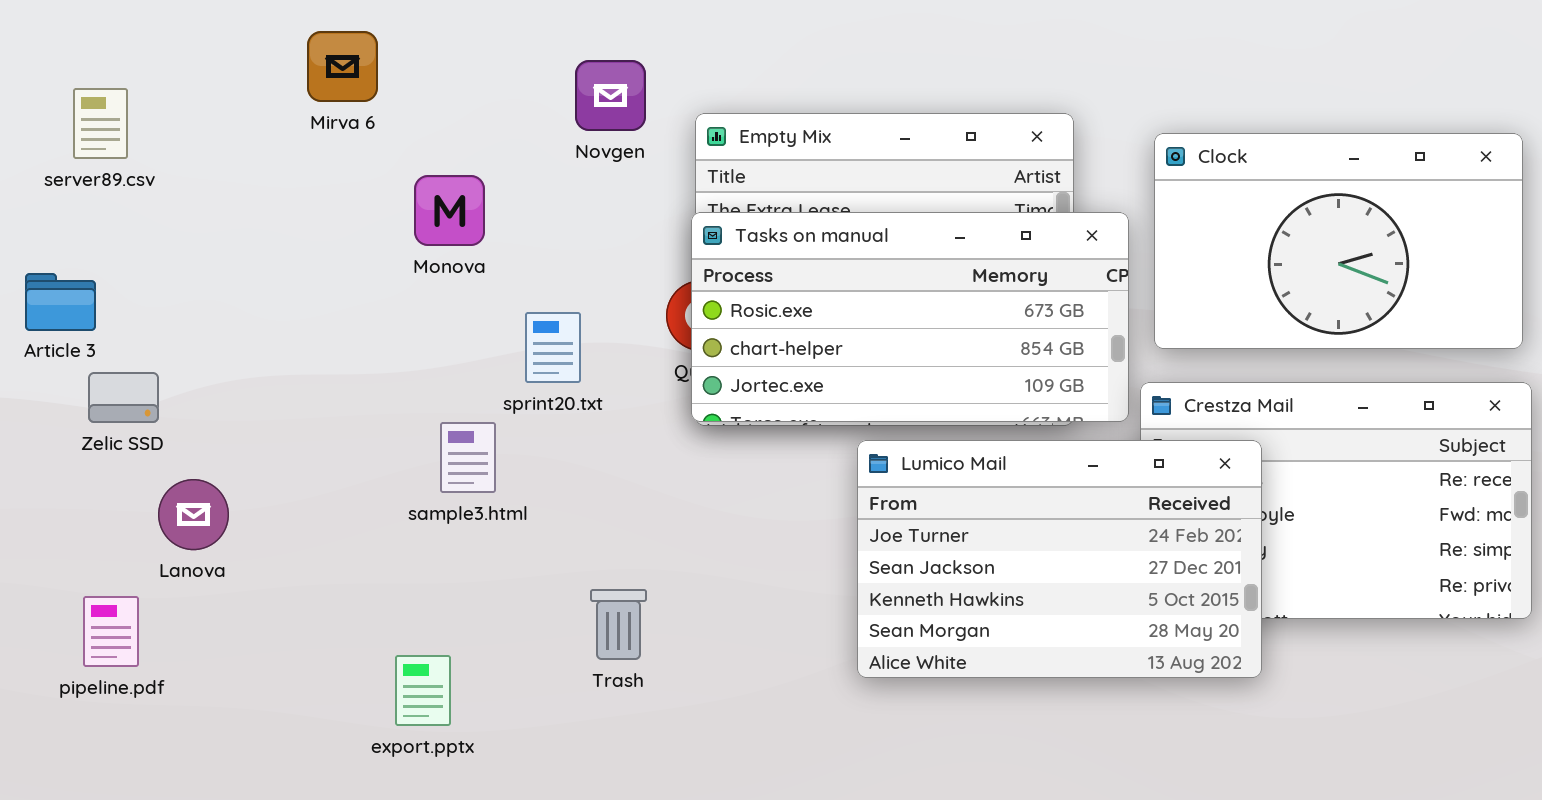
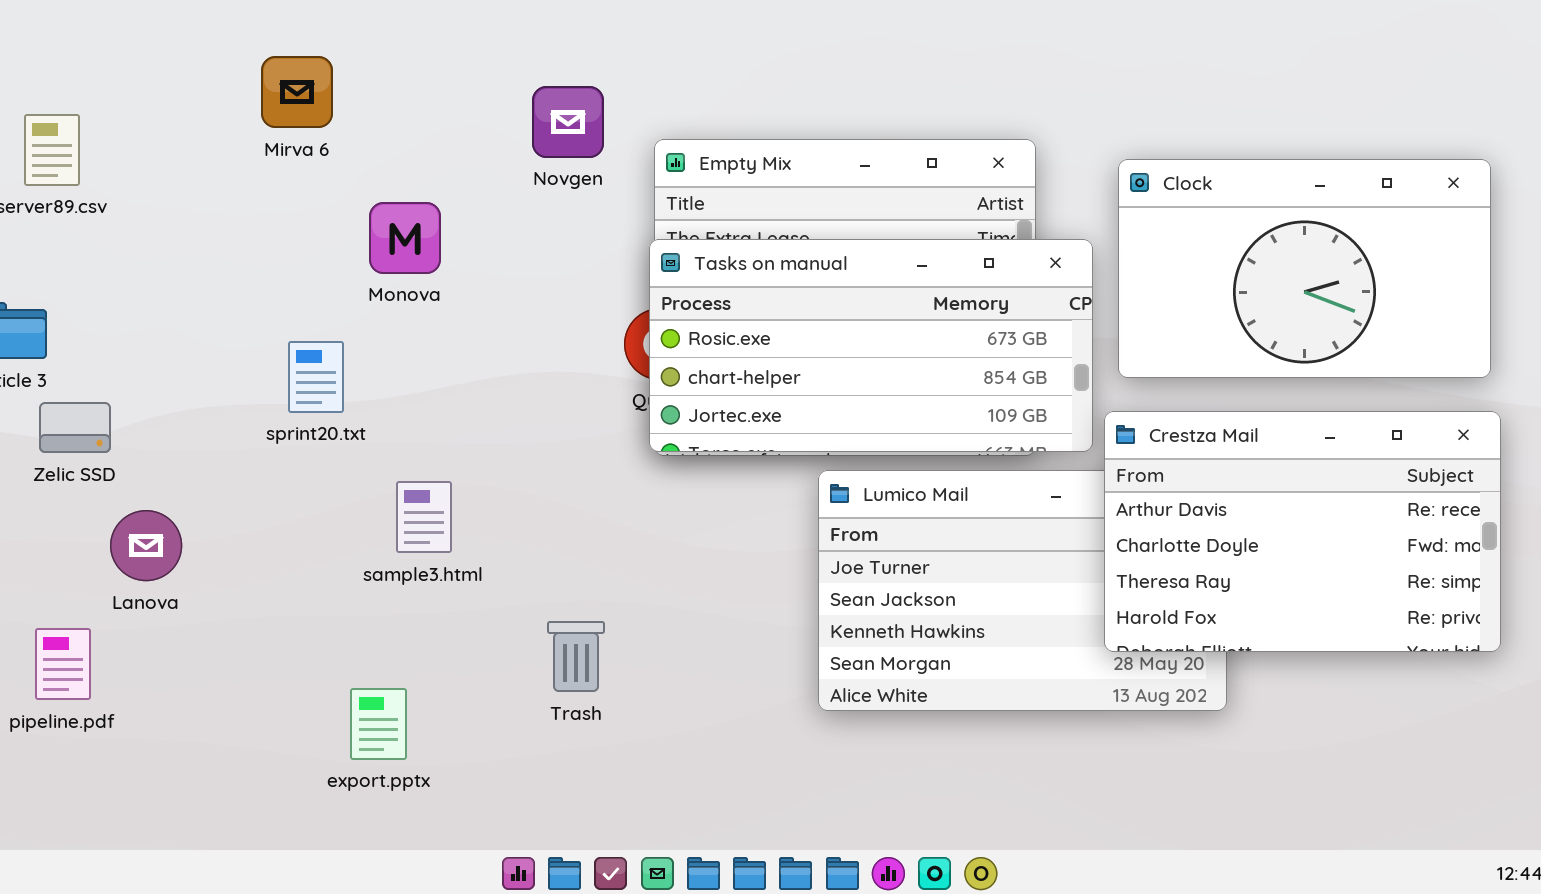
sprint20.txt: [525,312,581,383] -> [288,341,344,413], moved
Crestza Mail: [1140,382,1532,619] -> [1104,411,1501,652], raised
sample3.html: [440,422,496,493] -> [396,481,452,553], moved

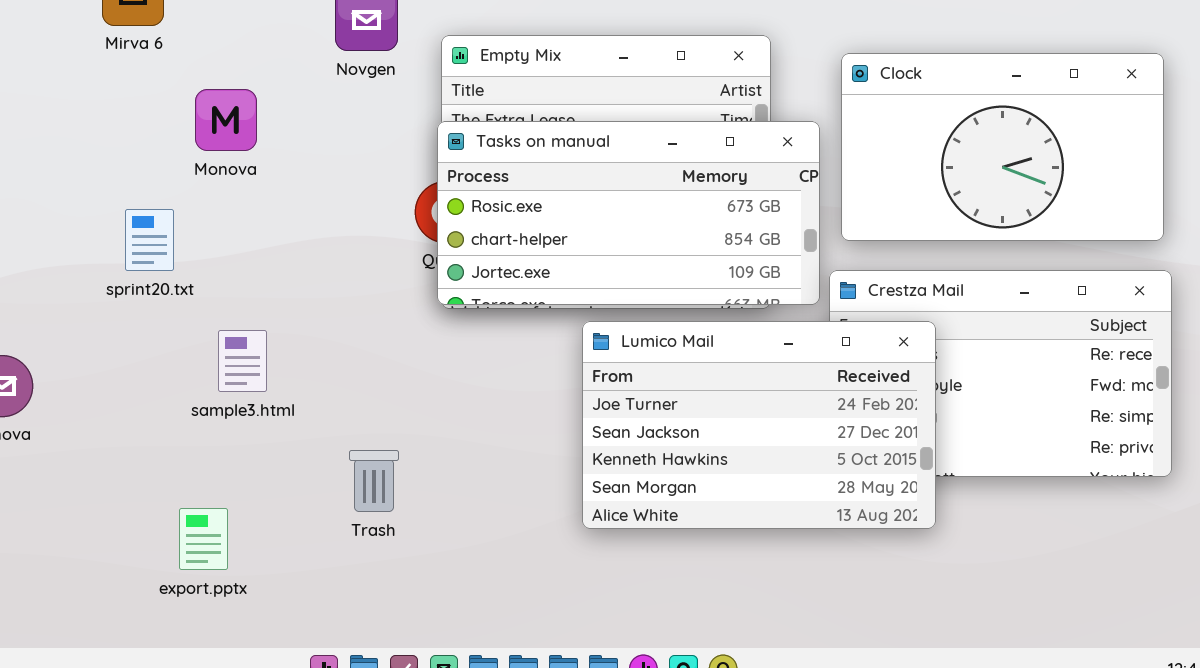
Lumico Mail: [818,470,1227,711] -> [582,321,936,529], raised

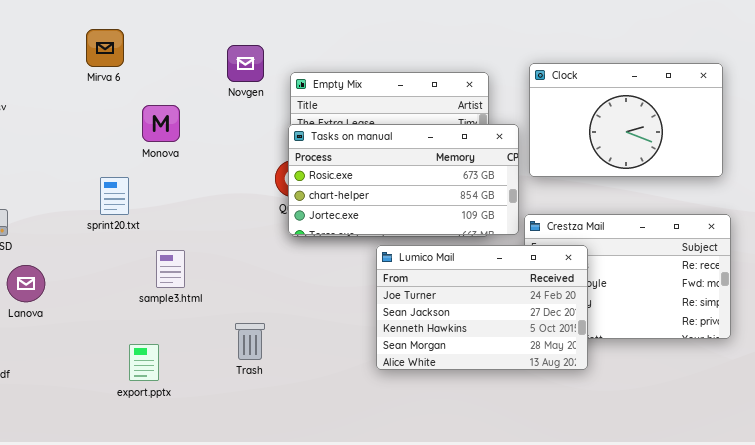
Clock: [841,53,1164,241] -> [529,63,723,177], moved
export.pptx: [179,508,228,570] -> [129,344,159,381], moved

